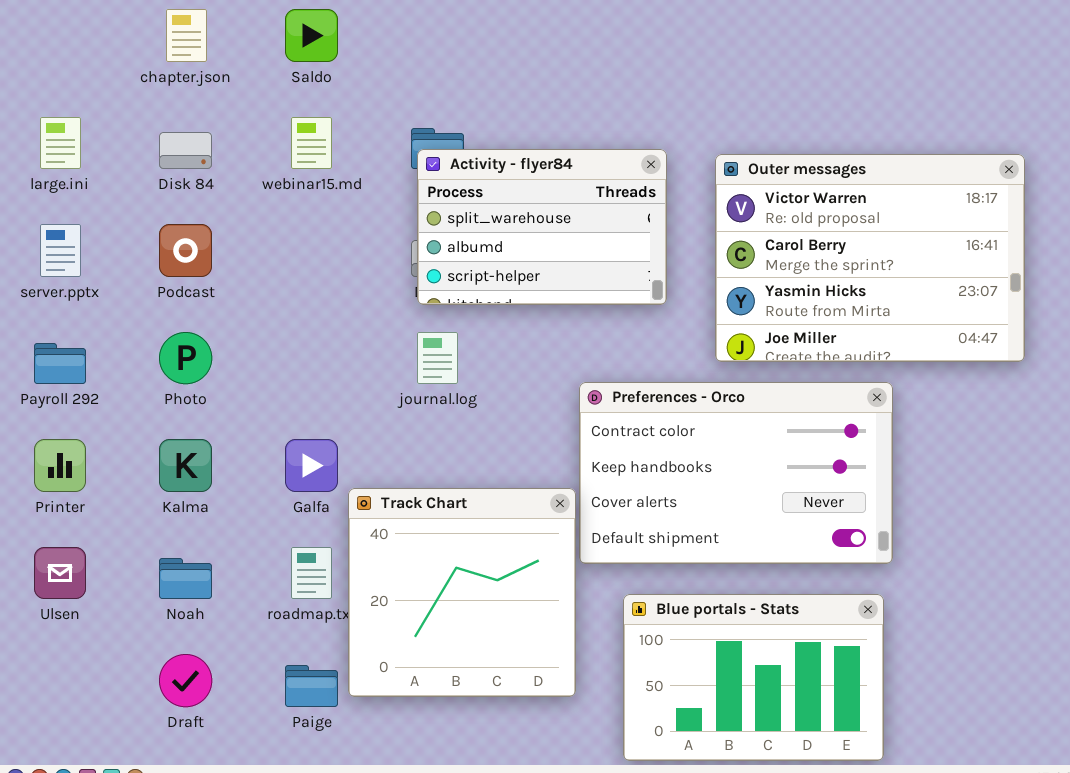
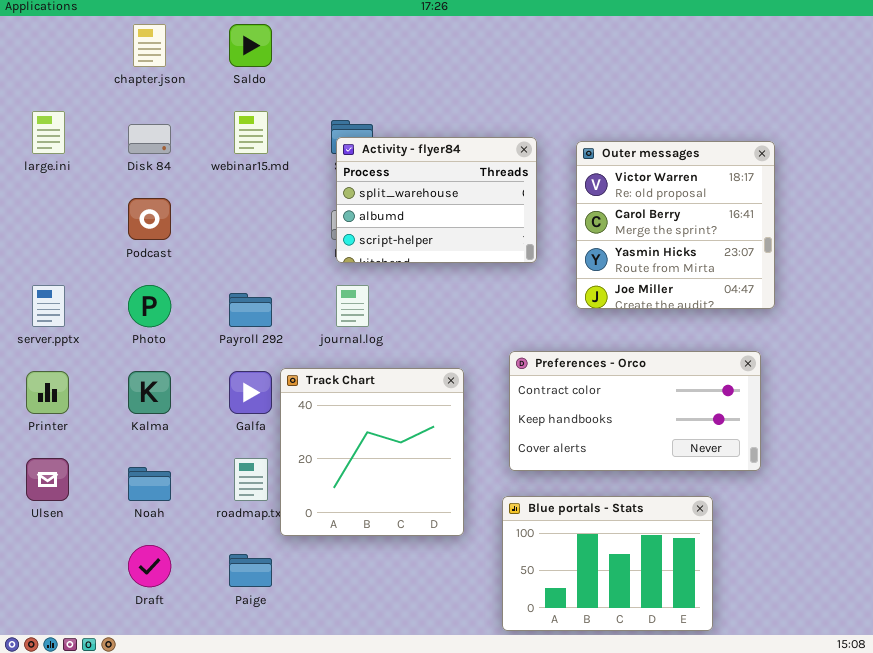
Outer messages: [715,154,1025,362] -> [576,141,775,309], resized
server.pptx: [40,224,81,277] -> [32,285,65,327], moved
Payroll 292: [34,343,86,384] -> [229,293,272,327], moved
Preferences - Orco: [579,382,893,564] -> [509,351,761,471], moved, resized
Track Chart: [348,488,576,697] -> [280,368,464,536], moved

